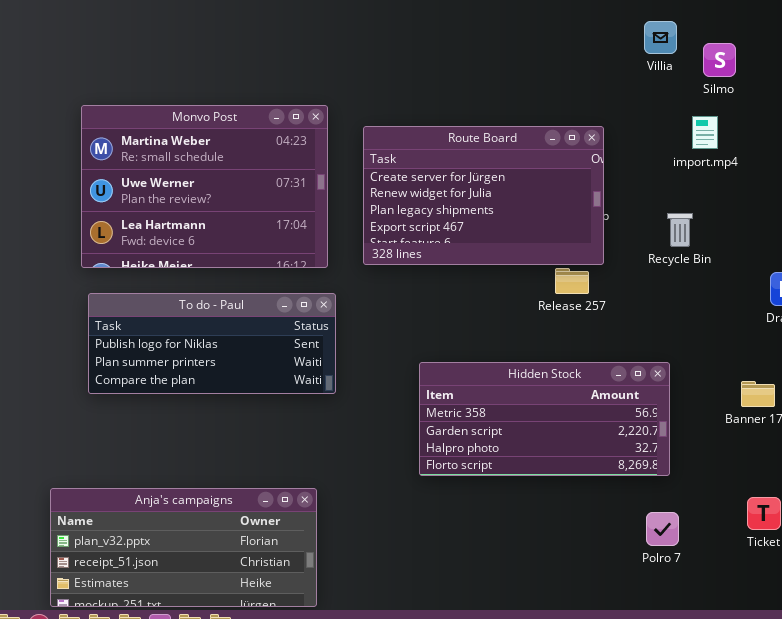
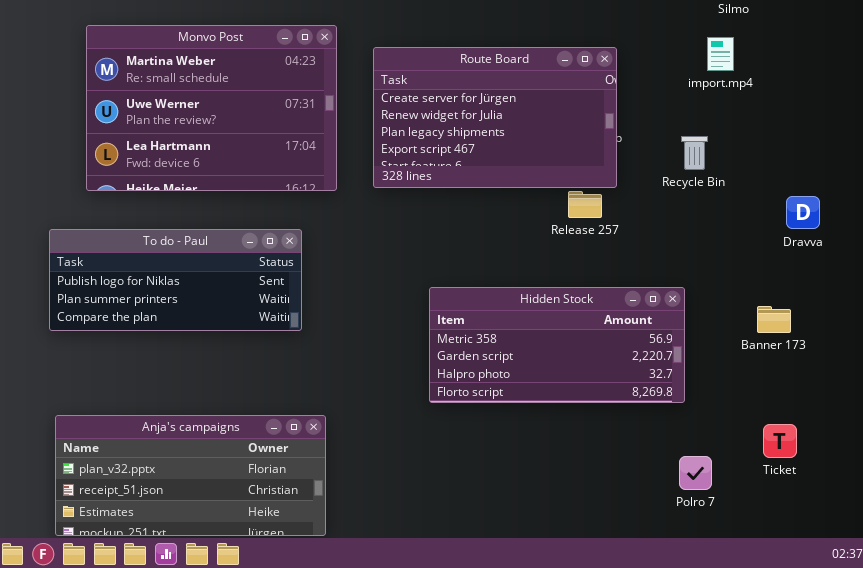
To do - Paul: [88,293,336,394] -> [49,229,302,331], moved
Polro 7: [646,512,679,546] -> [679,456,712,490], moved

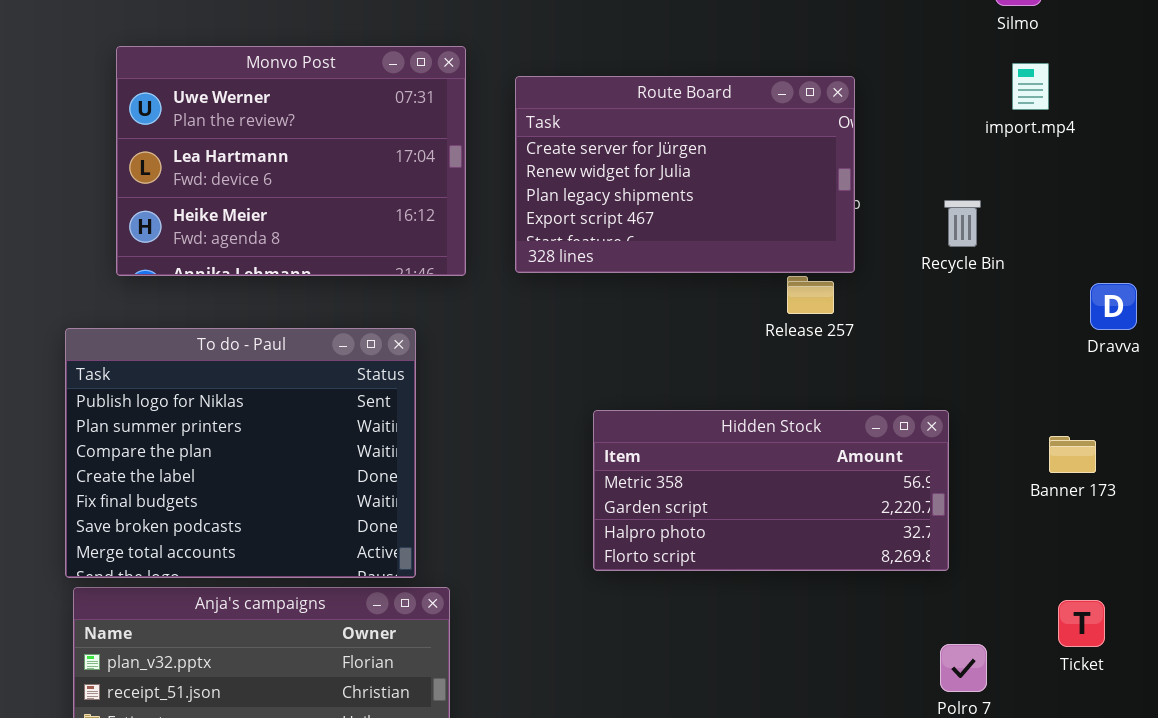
Monvo Post: [86,25,337,191] -> [116,46,466,276], scrolled down 1 row
import.mp4: [707,37,734,71] -> [1012,63,1049,110], moved
To do - Paul: [49,229,302,331] -> [65,328,416,578], resized

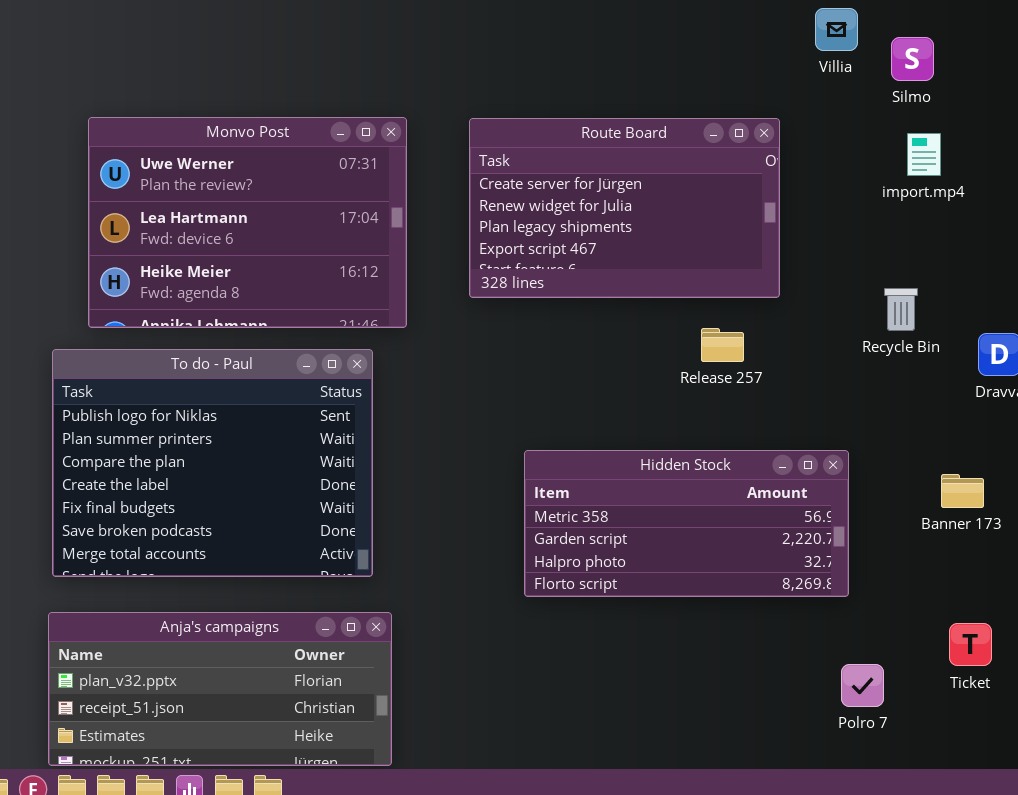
Route Board: [515,76,855,273] -> [469,118,780,298], moved
Recycle Bin: [944,200,981,247] -> [884,288,918,331], moved
To do - Paul: [65,328,416,578] -> [52,349,373,577], moved

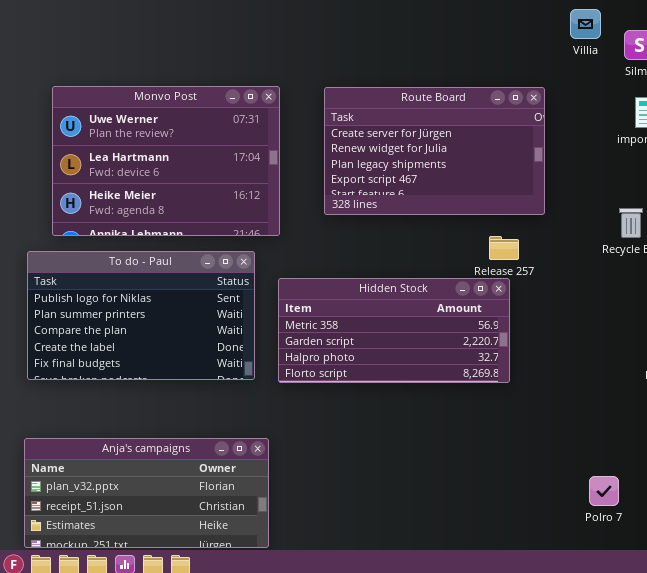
To do - Paul: [52,349,373,577] -> [27,251,255,380], resized
Hidden Stock: [524,450,849,597] -> [278,278,510,383], moved

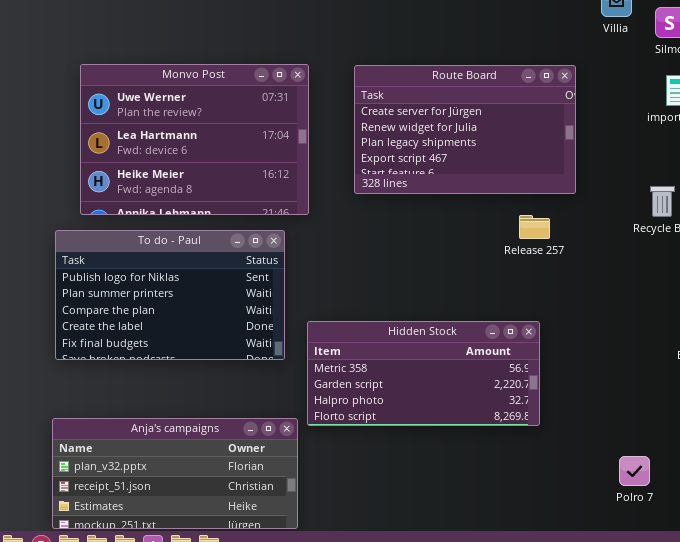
Hidden Stock: [278,278,510,383] -> [307,321,540,426], moved

